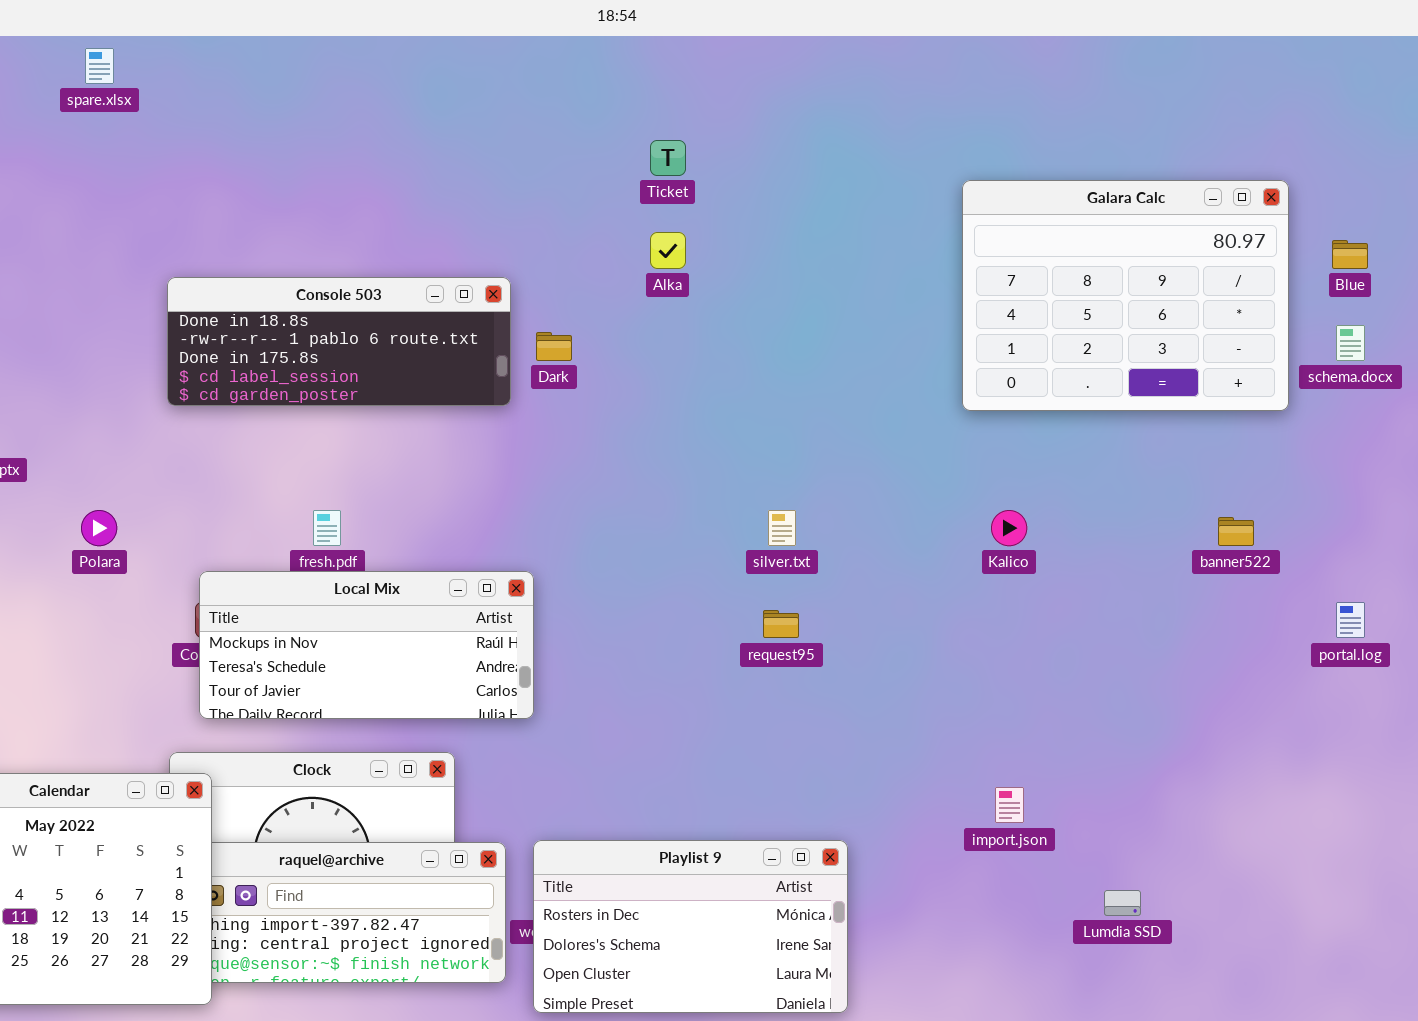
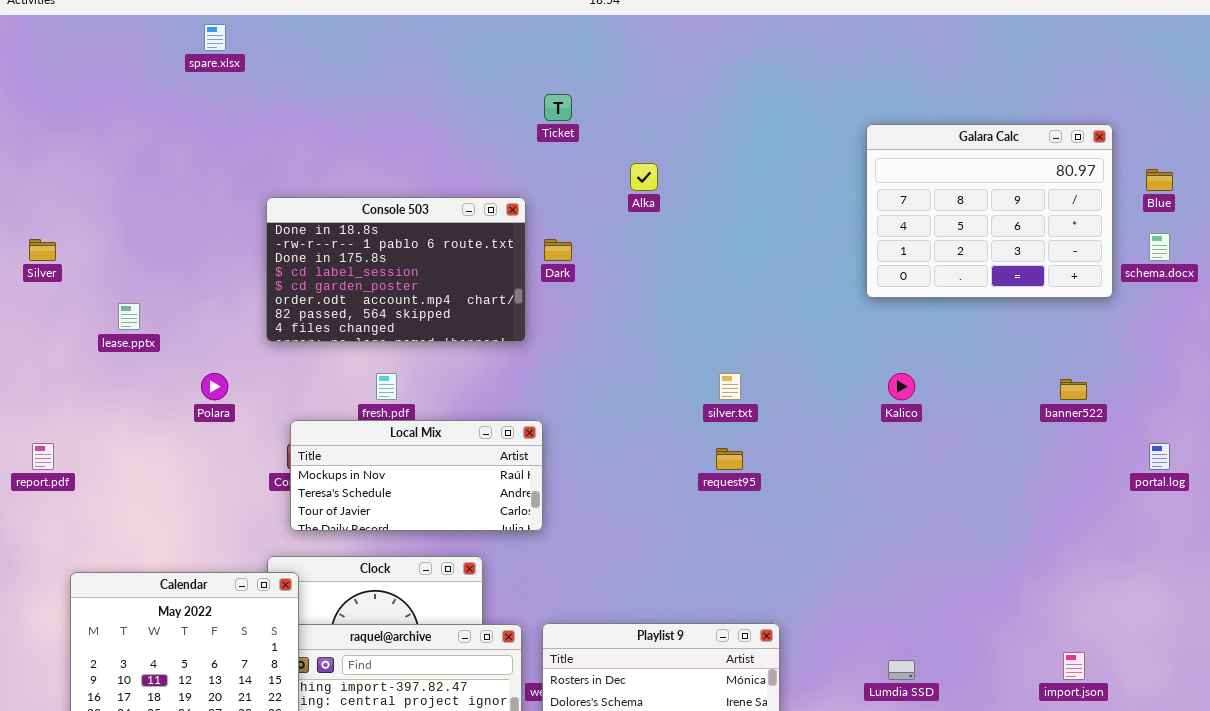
Ticket: [650,140,686,176] -> [544,94,572,121], moved
Console 503: [167,277,511,406] -> [266,197,526,342], resized
import.json: [995,787,1024,823] -> [1063,652,1085,680], moved
Lumdia SSD: [1104,890,1141,916] -> [888,660,915,680], moved

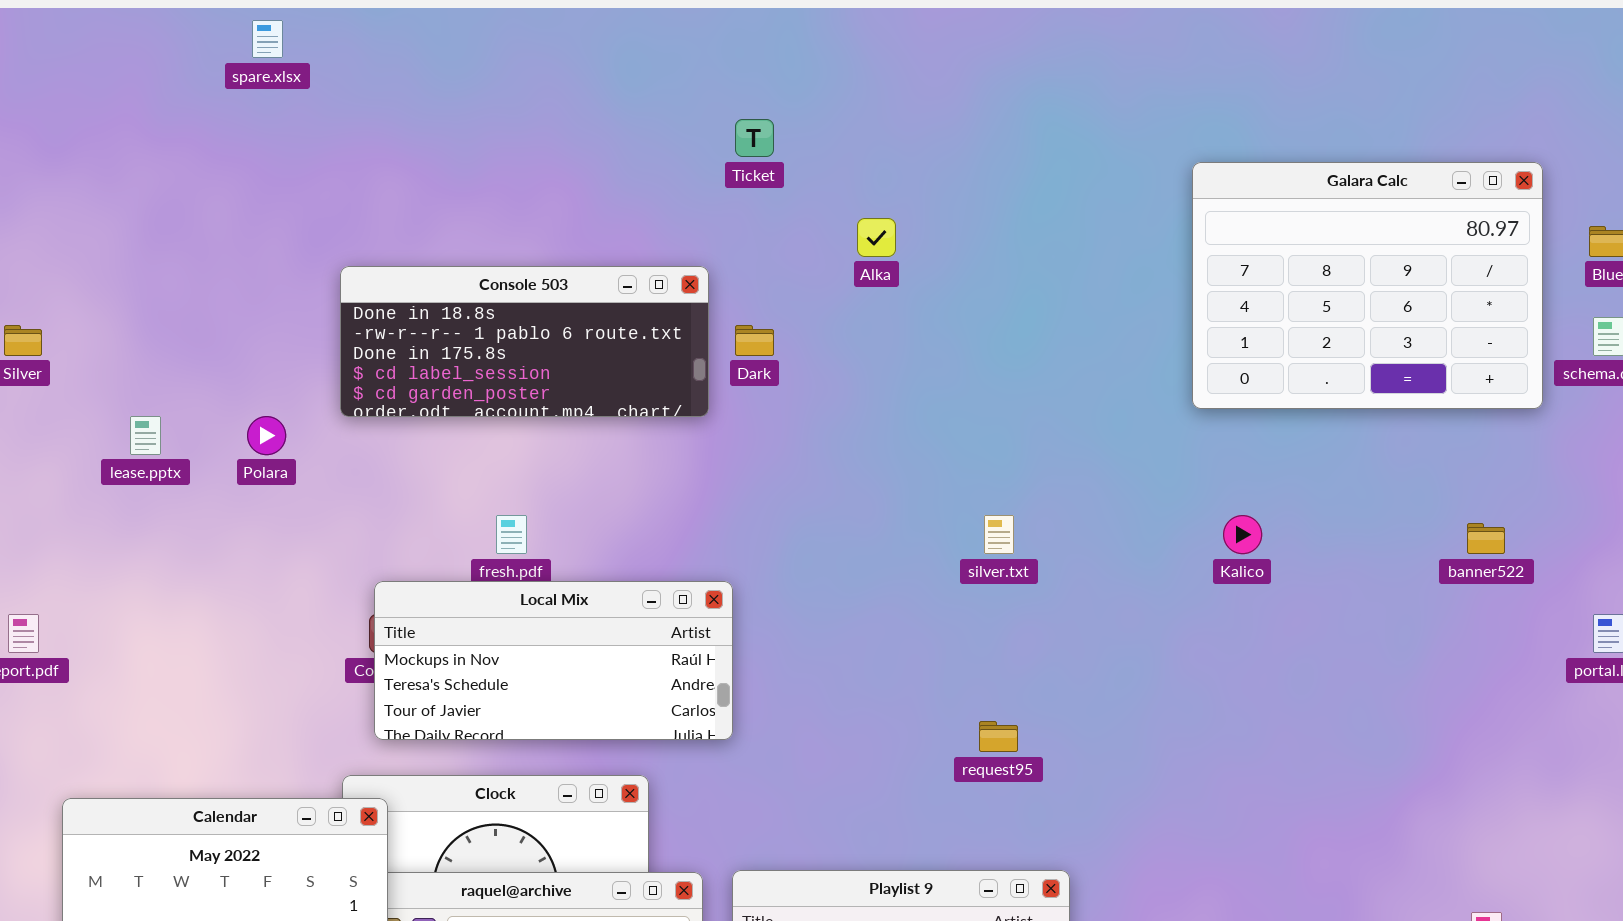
Console 503: [266,197,526,342] -> [340,266,709,417], resized
Polara: [201,373,228,400] -> [247,416,286,455], moved
request95: [716,448,743,470] -> [979,721,1018,752], moved

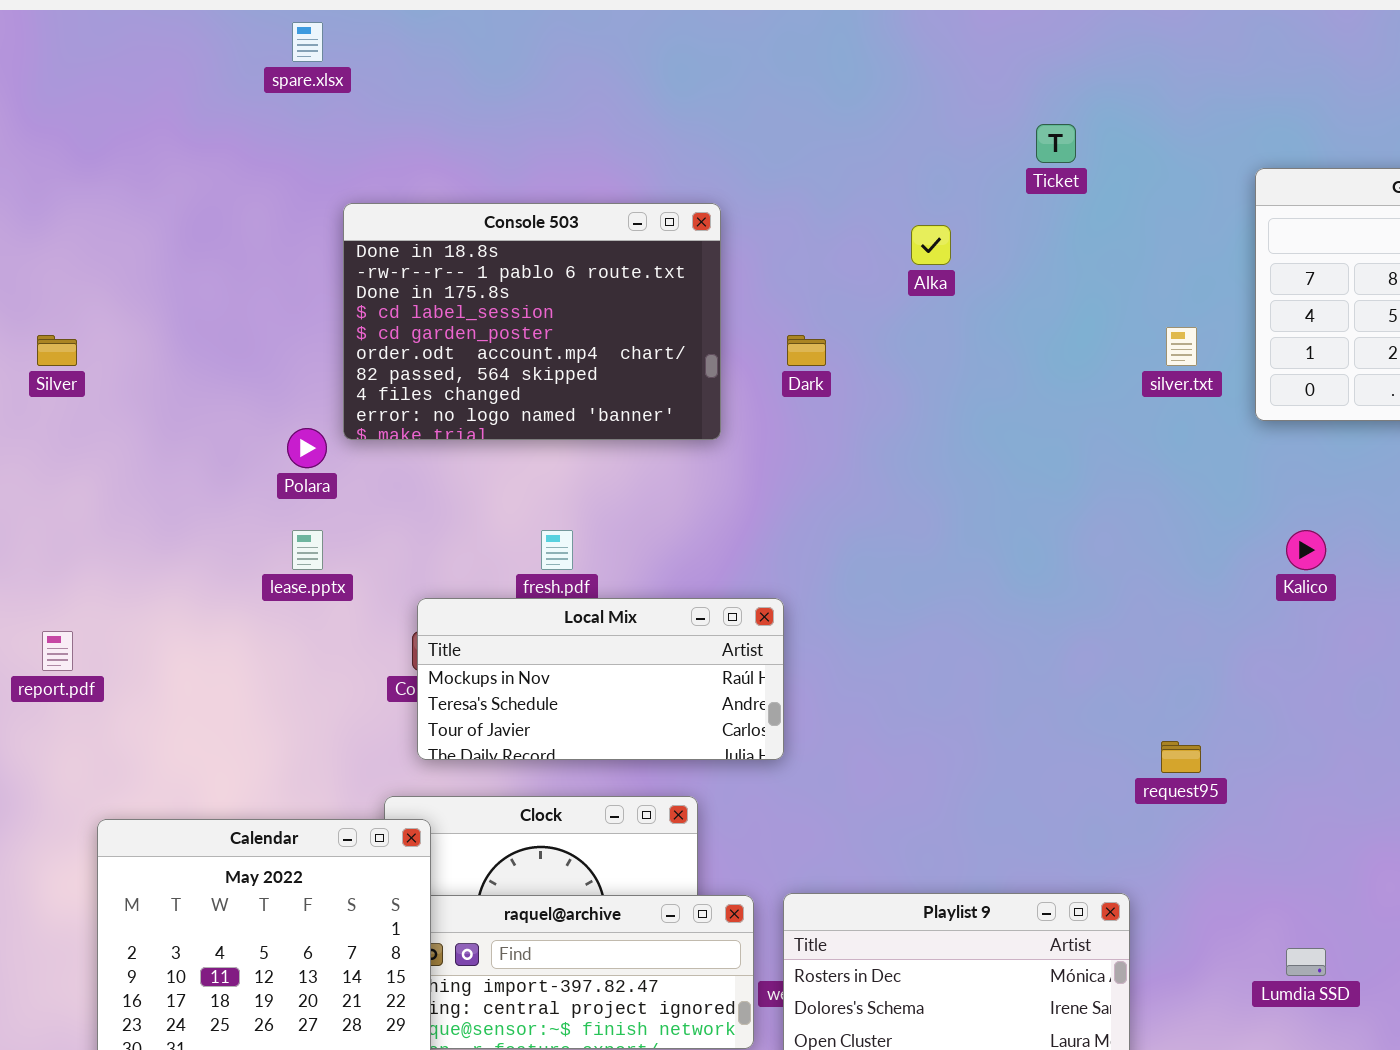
Ticket: [735,119,774,157] -> [1036,124,1076,163], moved
Console 503: [340,266,709,417] -> [343,203,721,440], moved, resized
lease.pptx: [130,416,161,455] -> [292,530,323,570], moved
silver.txt: [984,515,1014,554] -> [1166,327,1197,366], moved
request95: [979,721,1018,752] -> [1161,741,1201,773], moved

